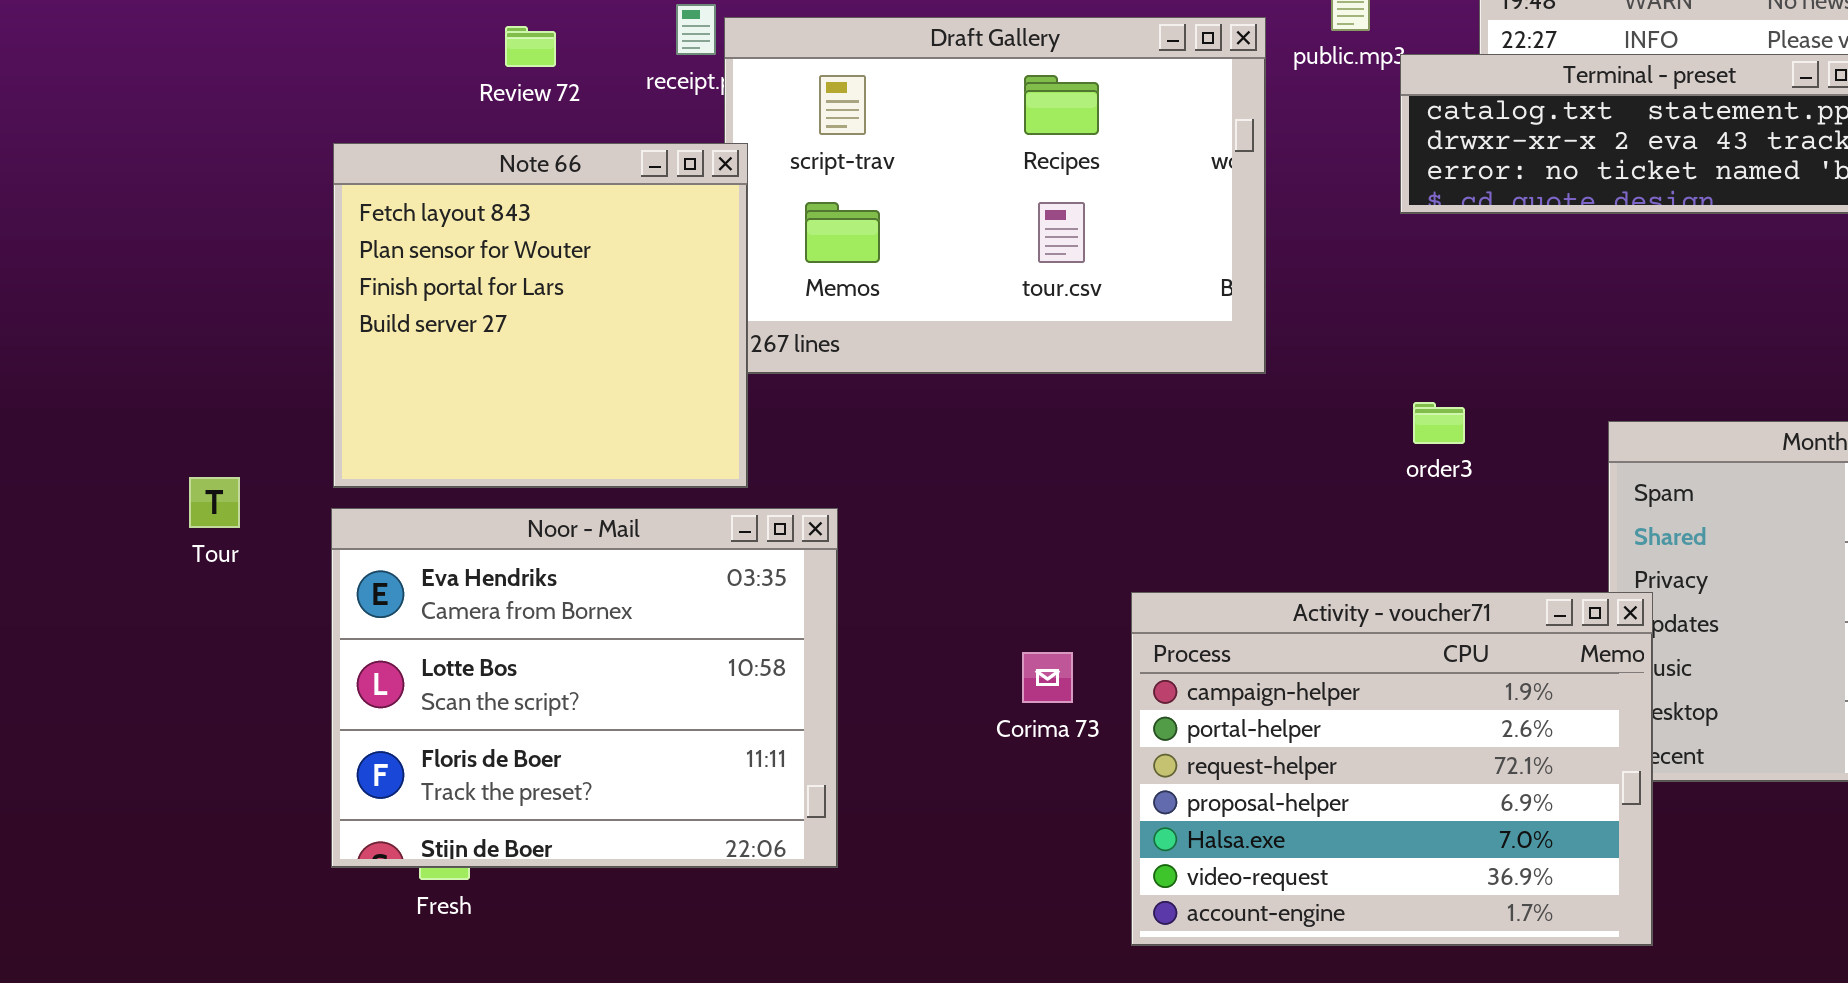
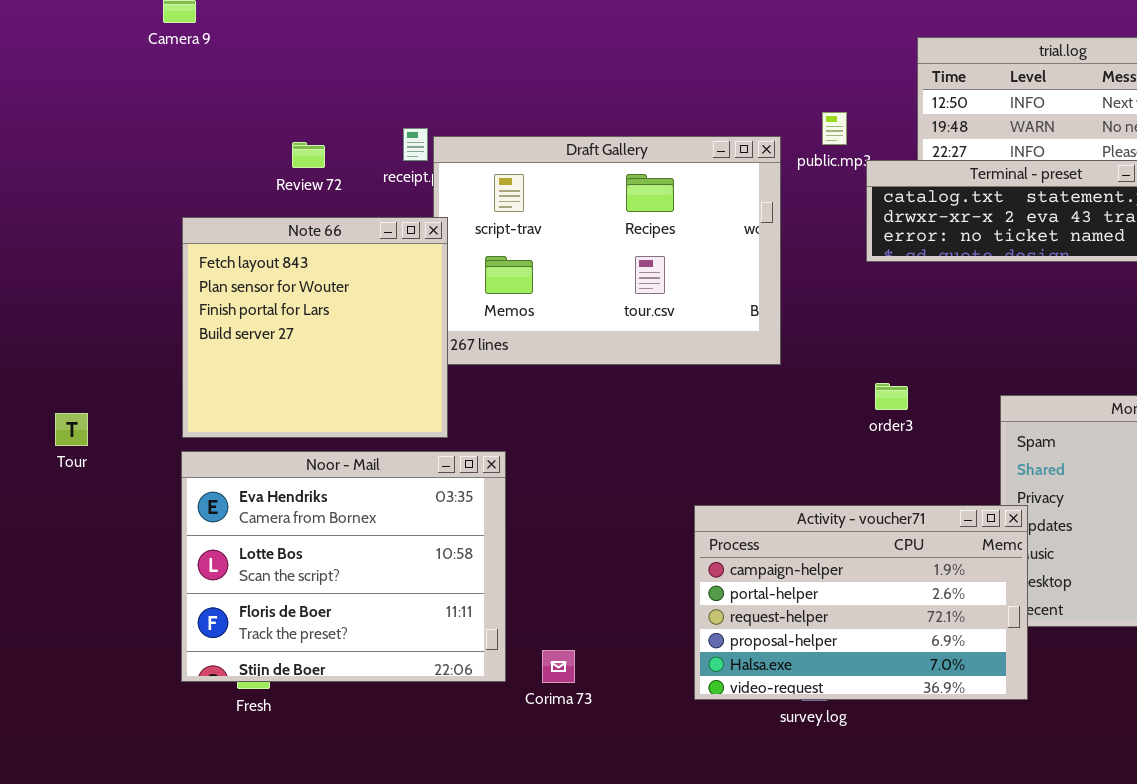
Tour: [189,477,240,528] -> [55,413,88,446], moved
Activity - voucher71: [1131,592,1653,946] -> [694,505,1028,700], resized
Corima 73: [1022,652,1073,703] -> [542,650,575,683], moved

